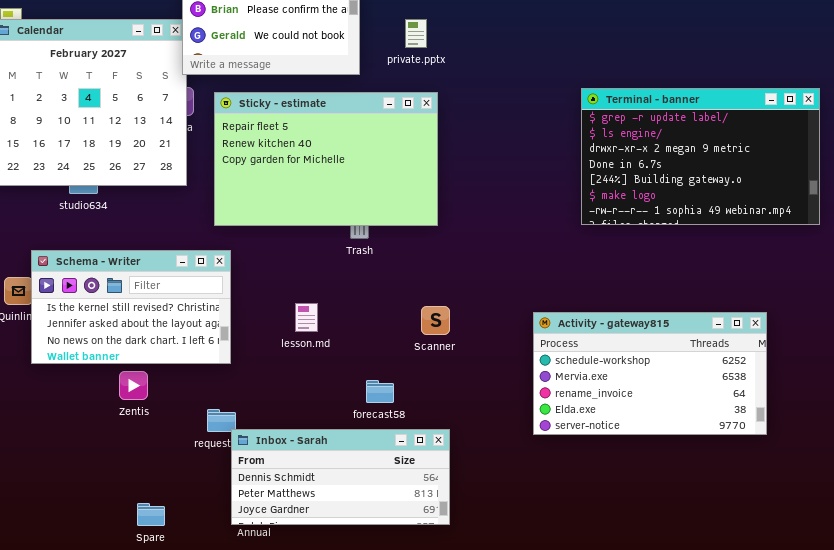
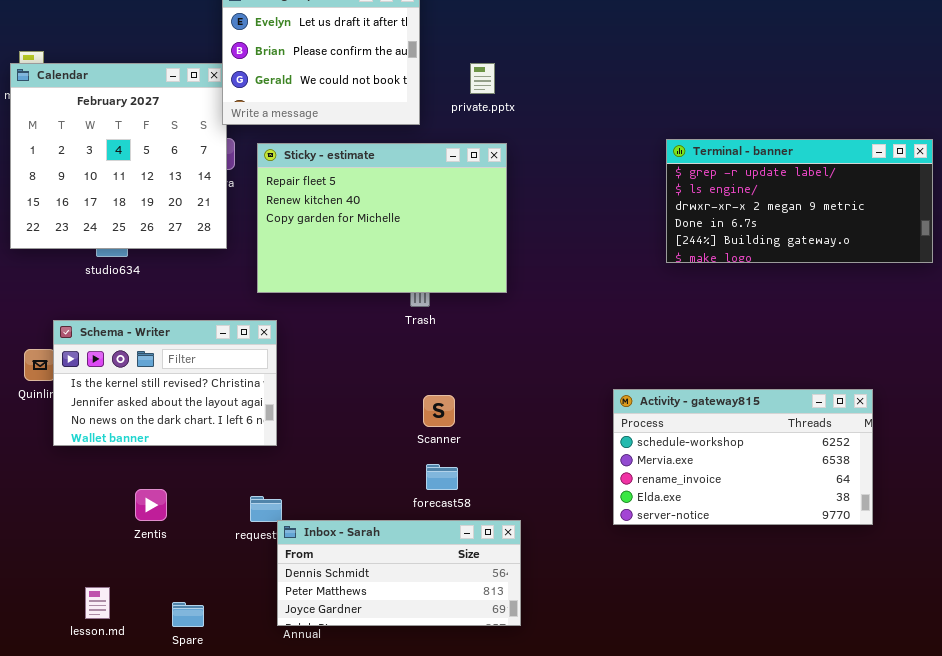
Terminal - banner: [581,88,820,225] -> [666,139,933,263], resized
lesson.md: [295,303,318,332] -> [85,587,110,619], moved
Scanner: [421,306,450,335] -> [423,395,455,427], moved
Zentis: [119,371,148,400] -> [135,489,167,521], moved

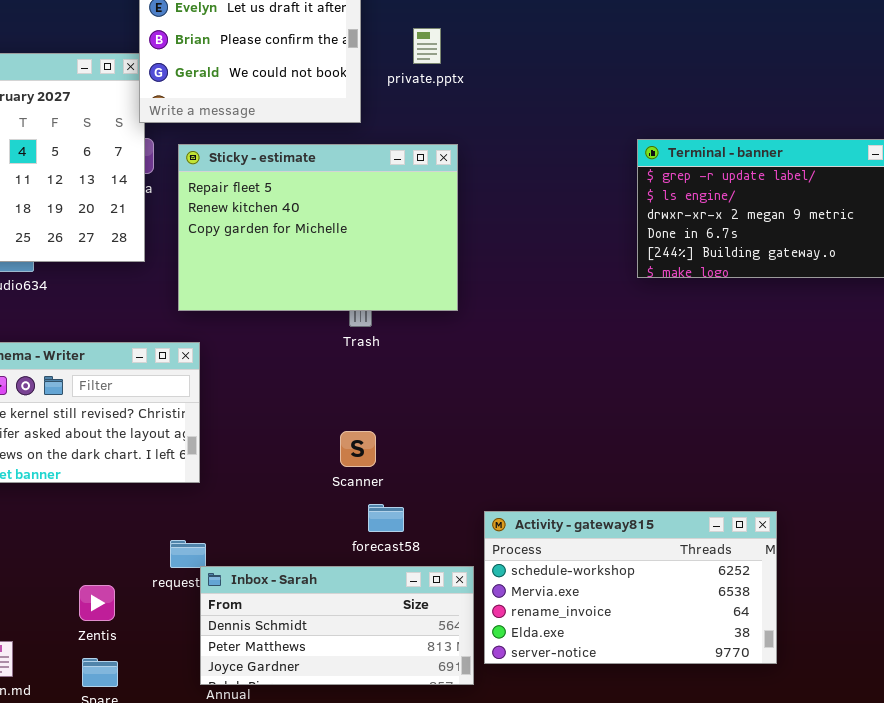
private.pptx: [470,63,495,94] -> [413,28,441,64], moved
Activity - gateway815: [613,389,873,525] -> [484,511,777,664], moved
Scanner: [423,395,455,427] -> [340,431,376,467], moved
Zentis: [135,489,167,521] -> [79,585,115,621], moved

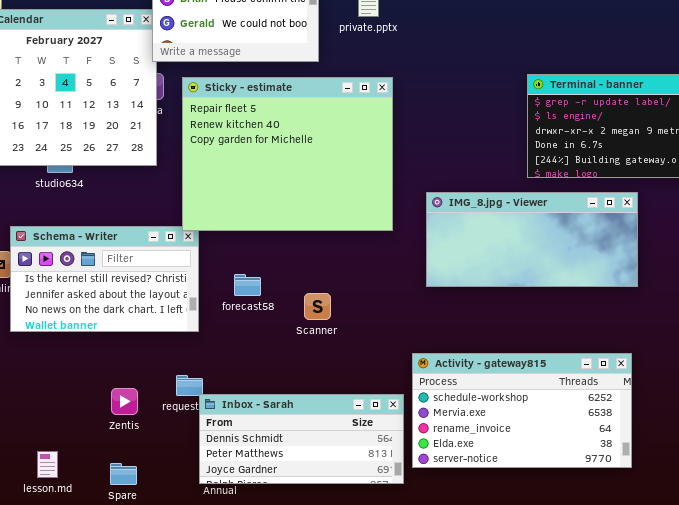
Sticky - estimate: [178,144,458,311] -> [182,77,393,231], resized
IMG_8.jpg - Viewer: none -> [426,192,638,287], opened
forecast58: [368,504,404,532] -> [234,274,261,296], moved
Zentis: [79,585,115,621] -> [111,388,138,415], moved

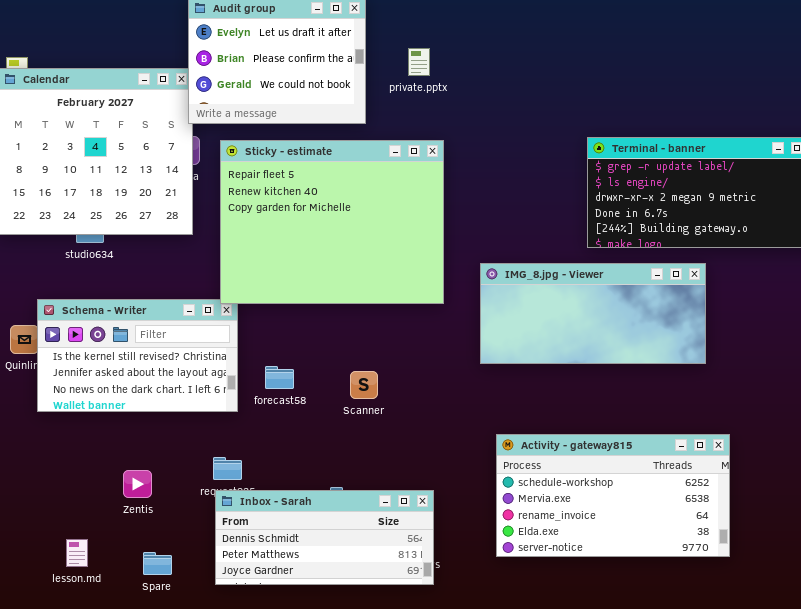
forecast58: [234,274,261,296] -> [265,366,294,389], moved
Activity - gateway815: [412,353,632,468] -> [496,434,730,557], moved
Zentis: [111,388,138,415] -> [123,470,152,498], moved
Inbox - Sarah: [199,394,404,484] -> [215,490,434,585], moved

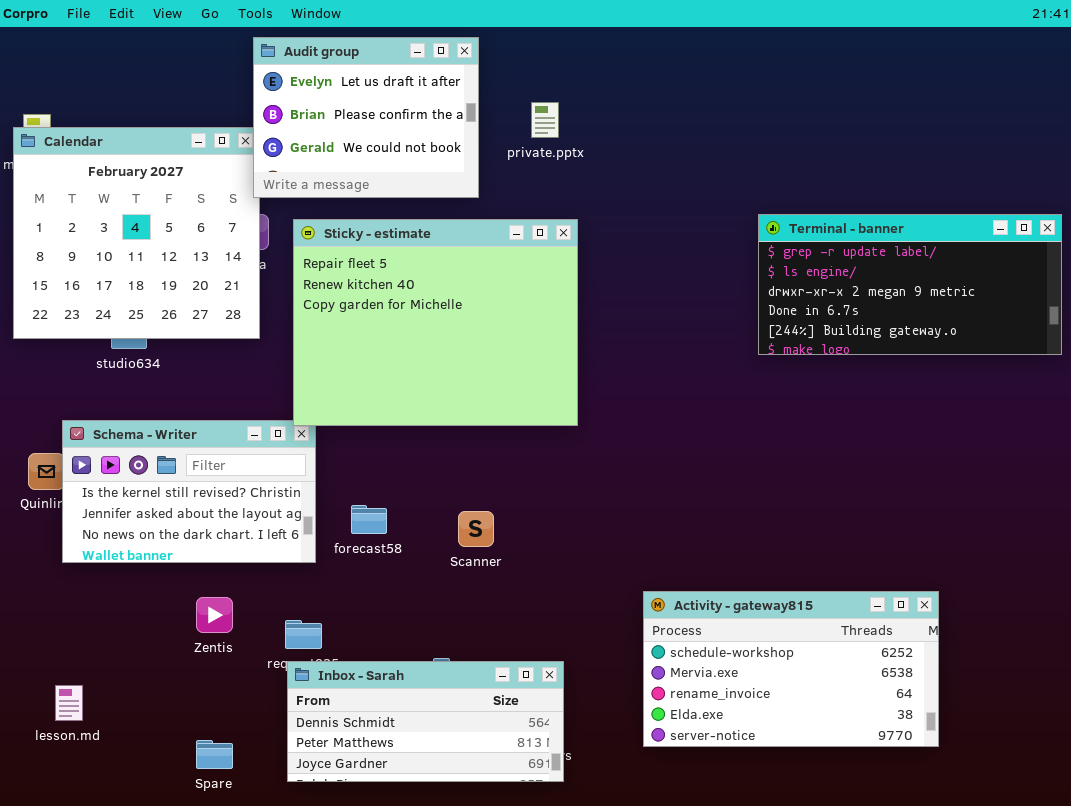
IMG_8.jpg - Viewer: [480,263,706,364] -> none, closed
Zentis: [123,470,152,498] -> [196,597,233,633], moved
lesson.md: [66,539,88,567] -> [55,685,83,721], moved

